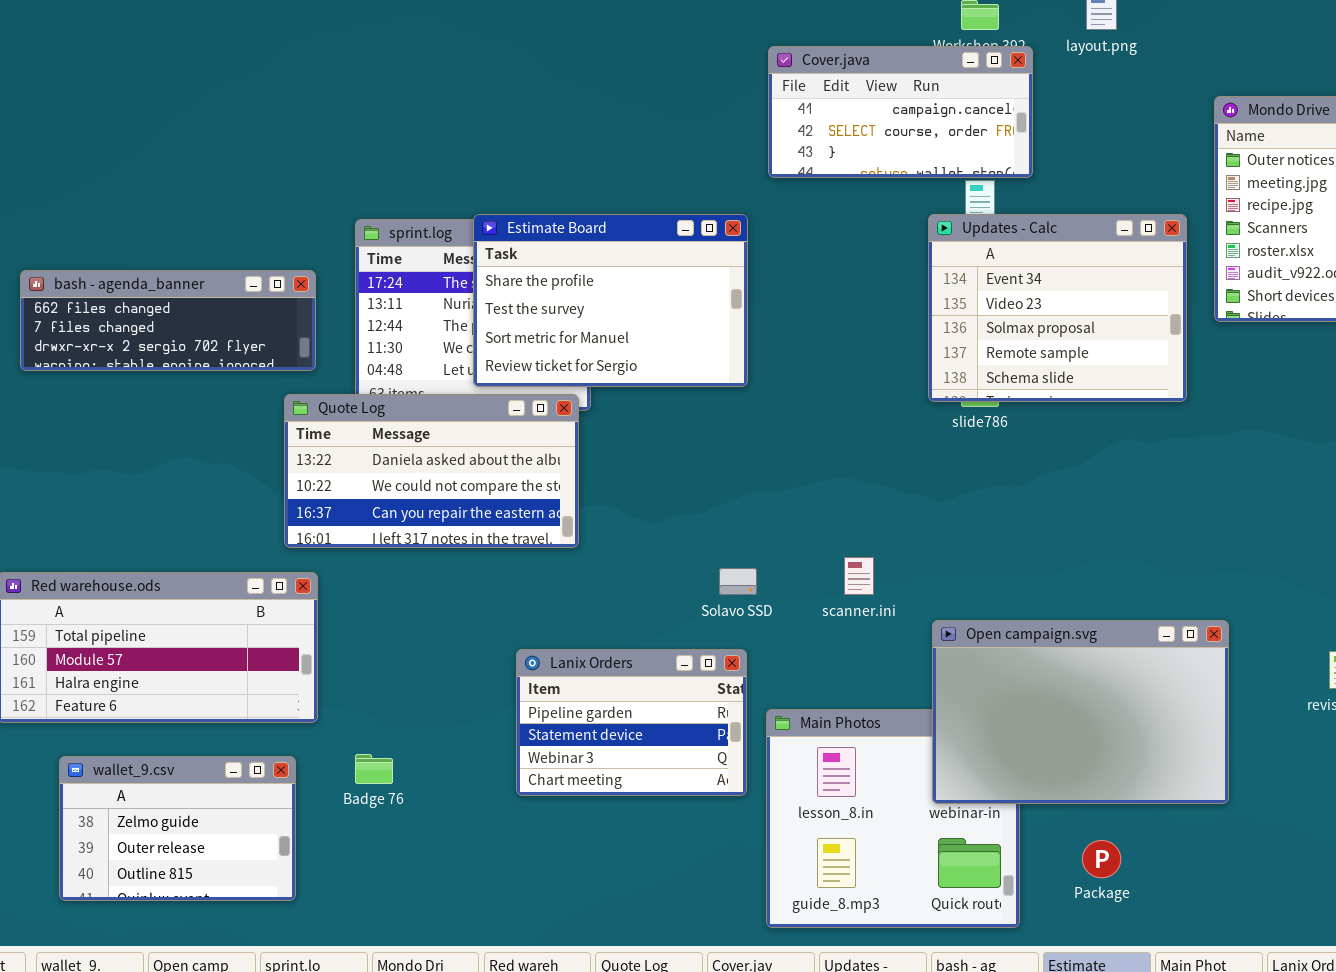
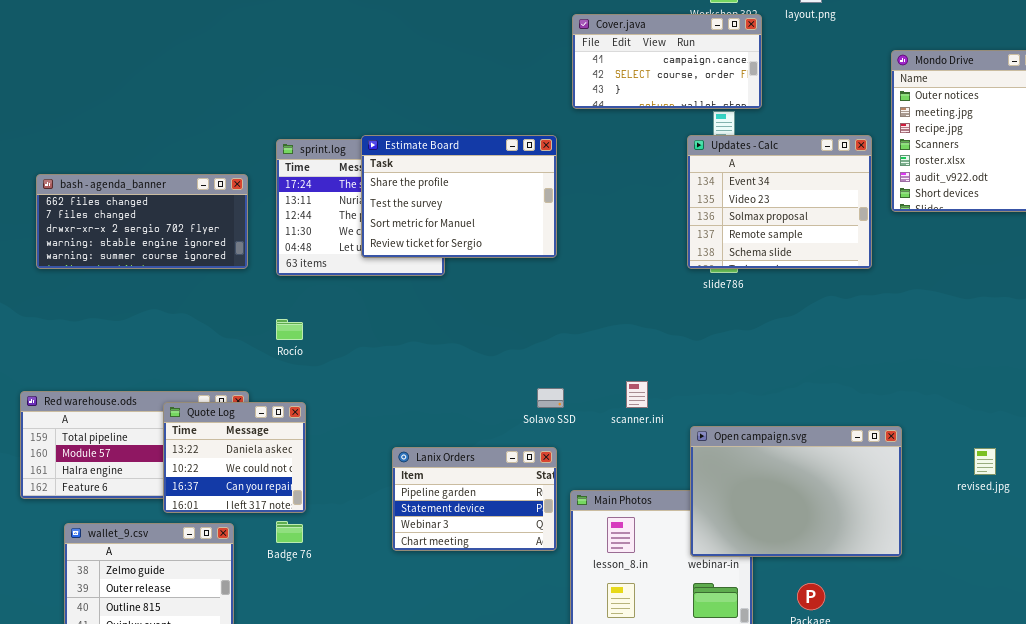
bash - agenda_banner: [20,270,316,371] -> [36,174,248,269], resized
Quote Log: [284,394,579,548] -> [163,402,306,513], moved, resized

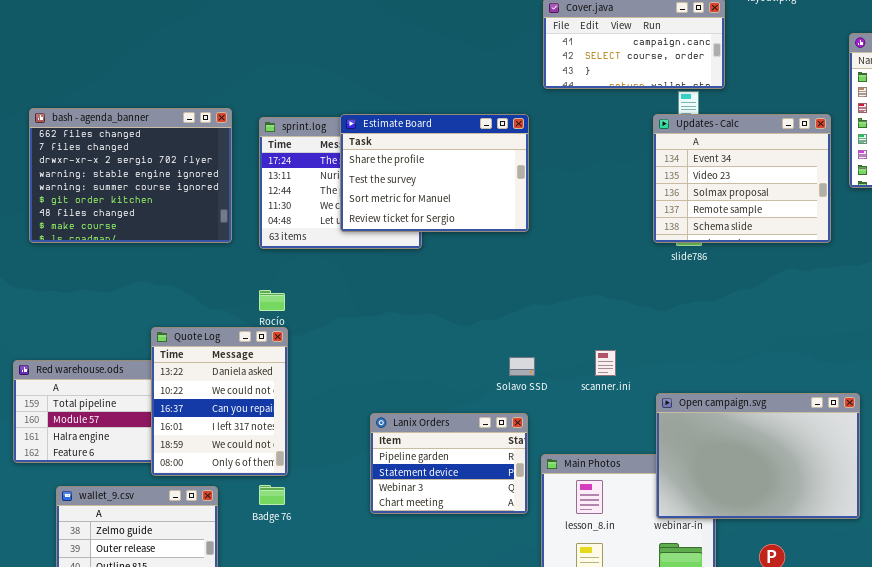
bash - agenda_banner: [36,174,248,269] -> [29,108,232,243], resized
Quote Log: [163,402,306,513] -> [151,327,288,476], resized

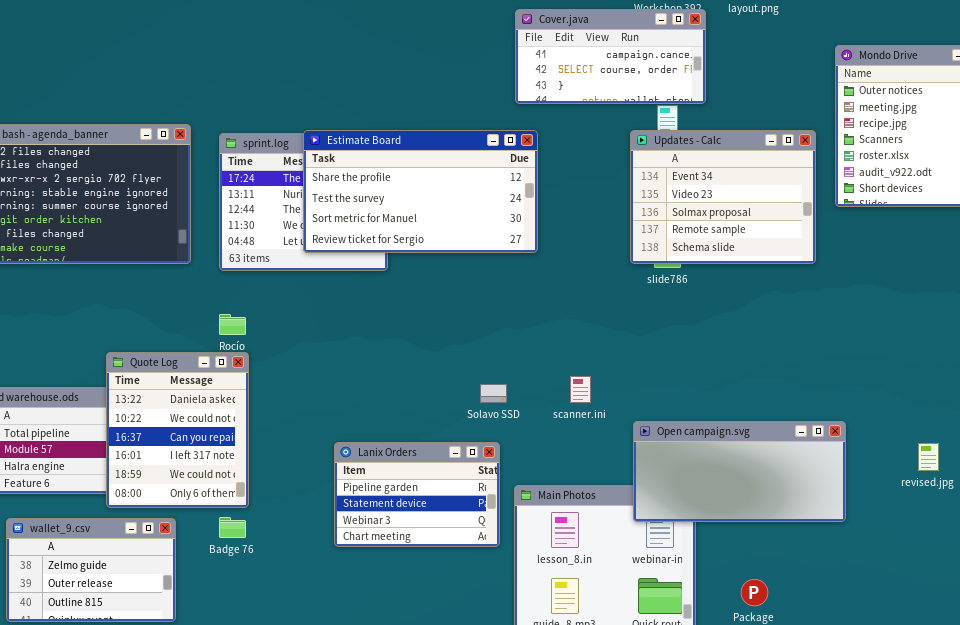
Estimate Board: [340,114,529,232] -> [303,130,538,253], resized
Open campaign.svg: [656,393,860,519] -> [633,421,846,522], resized

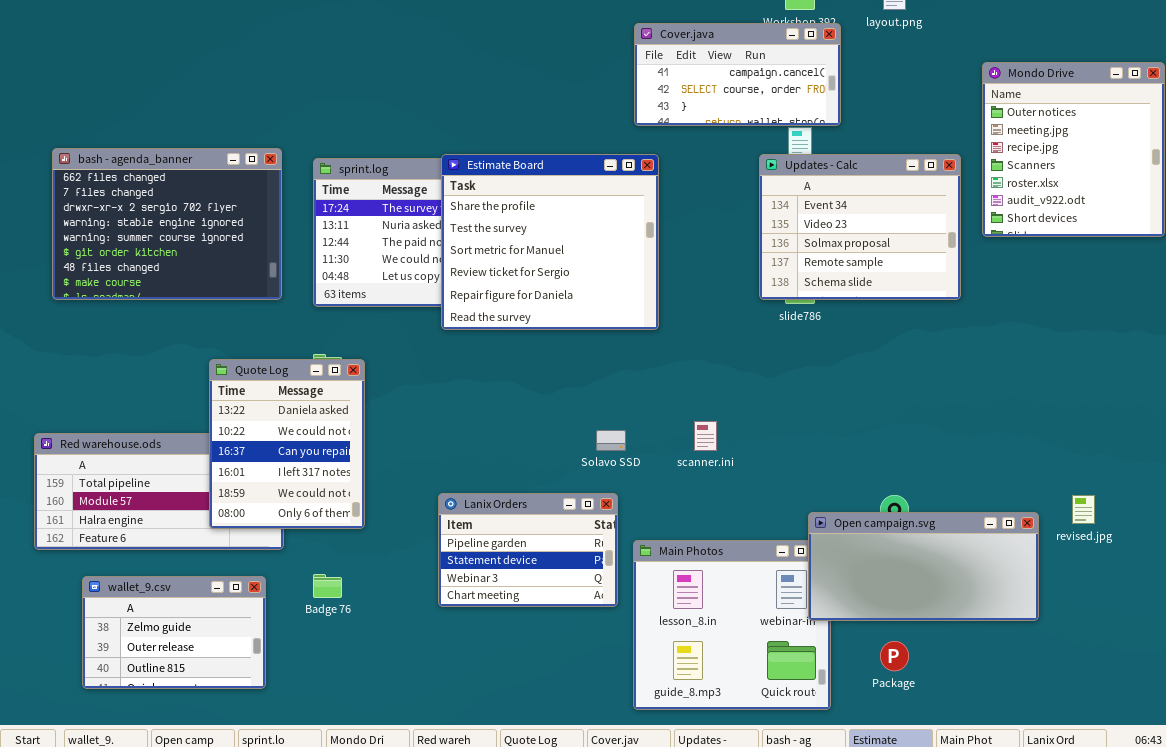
Estimate Board: [303,130,538,253] -> [441,154,659,330], resized
Quote Log: [106,352,249,508] -> [209,359,365,529], moved
Open campaign.svg: [633,421,846,522] -> [808,512,1039,621], moved

